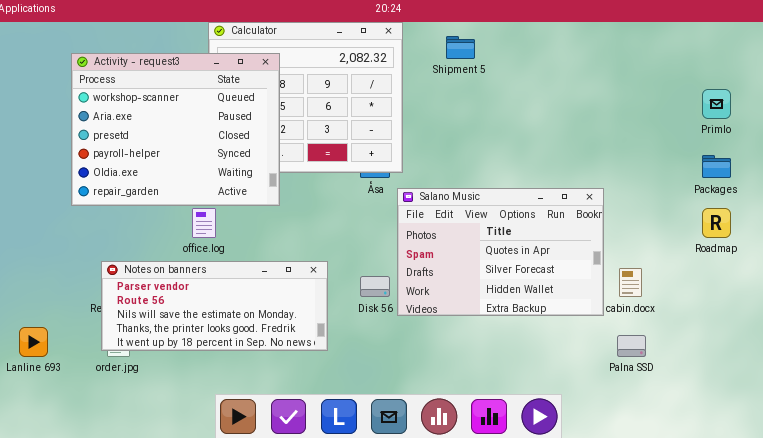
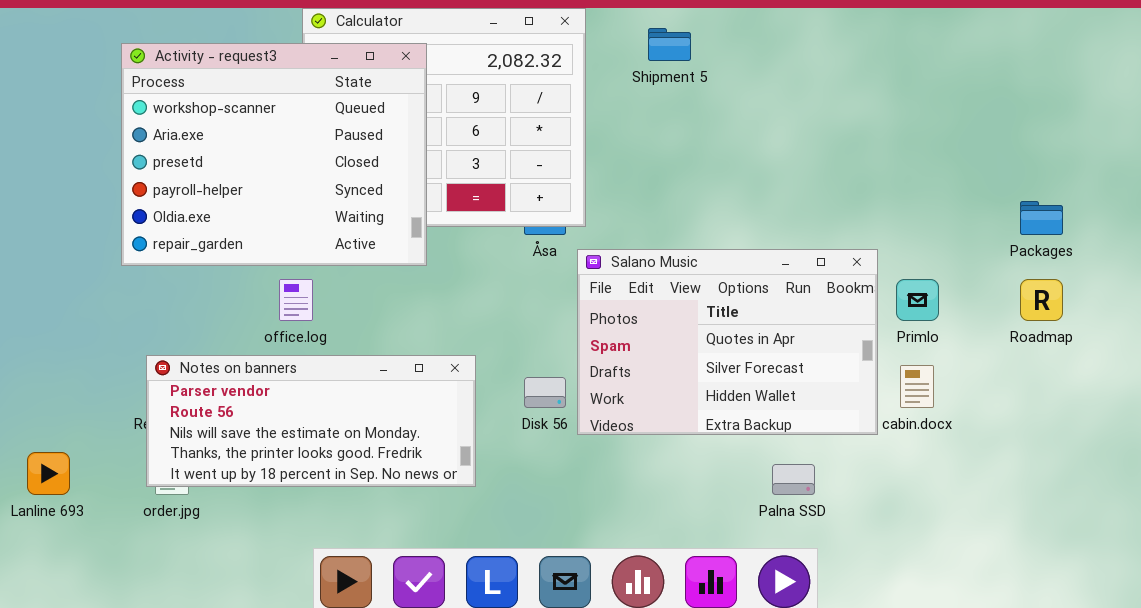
Activity - request3: [71,53,280,206] -> [121,43,427,266], moved
Primlo: [702,89,731,119] -> [896,279,939,321], moved
Palna SSD: [617,335,646,357] -> [772,464,815,495], moved

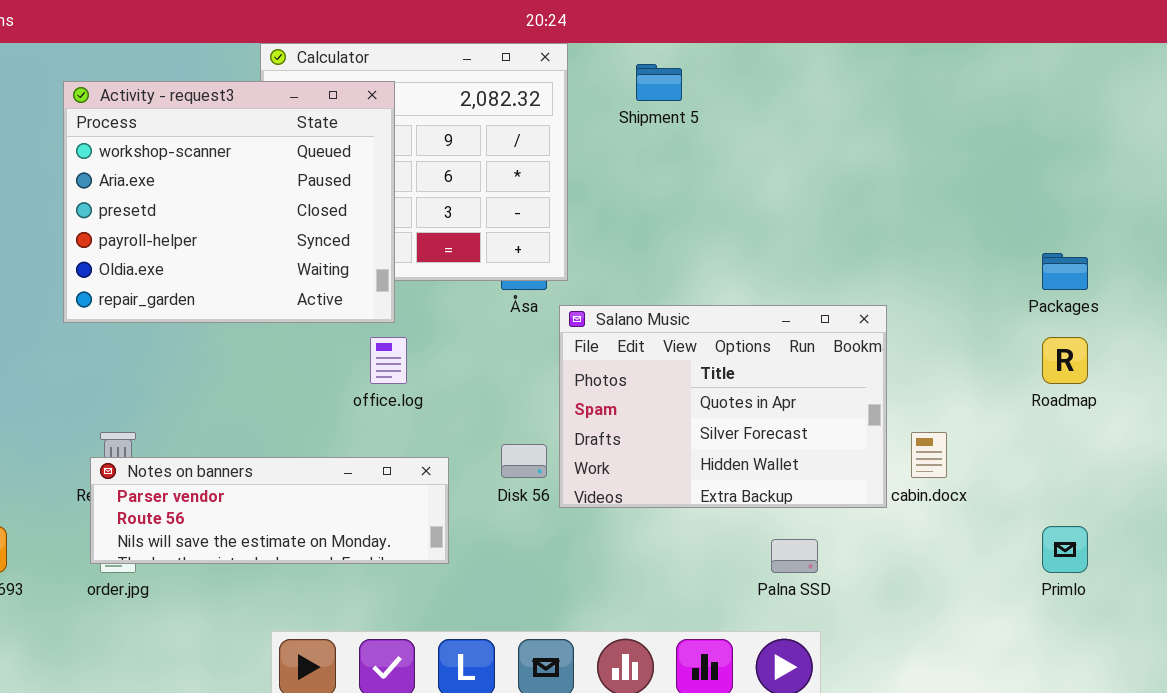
office.log: [279,279,313,321] -> [370,337,407,384], moved
Primlo: [896,279,939,321] -> [1042,526,1088,573], moved
Notes on banners: [146,355,476,487] -> [90,457,449,564], resized

